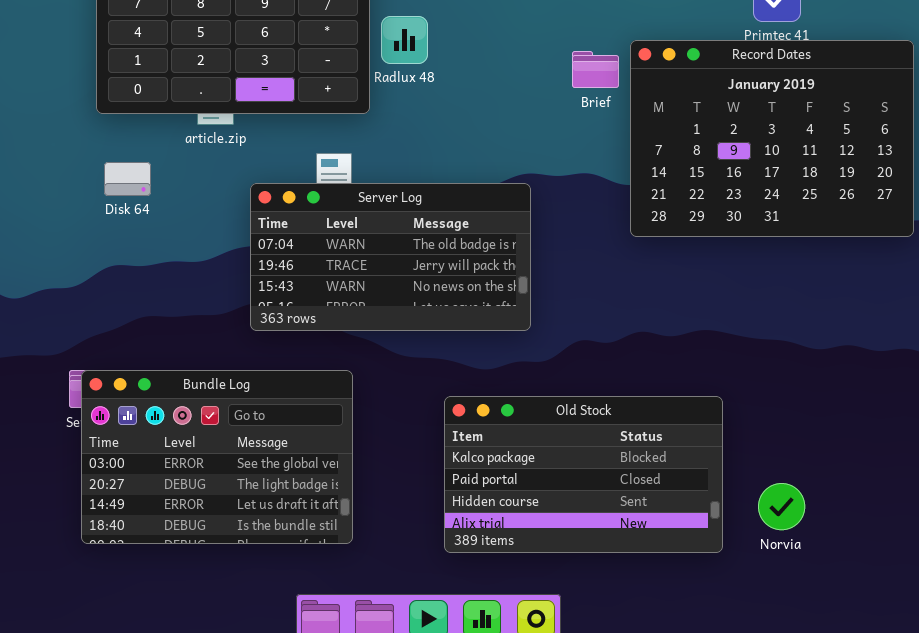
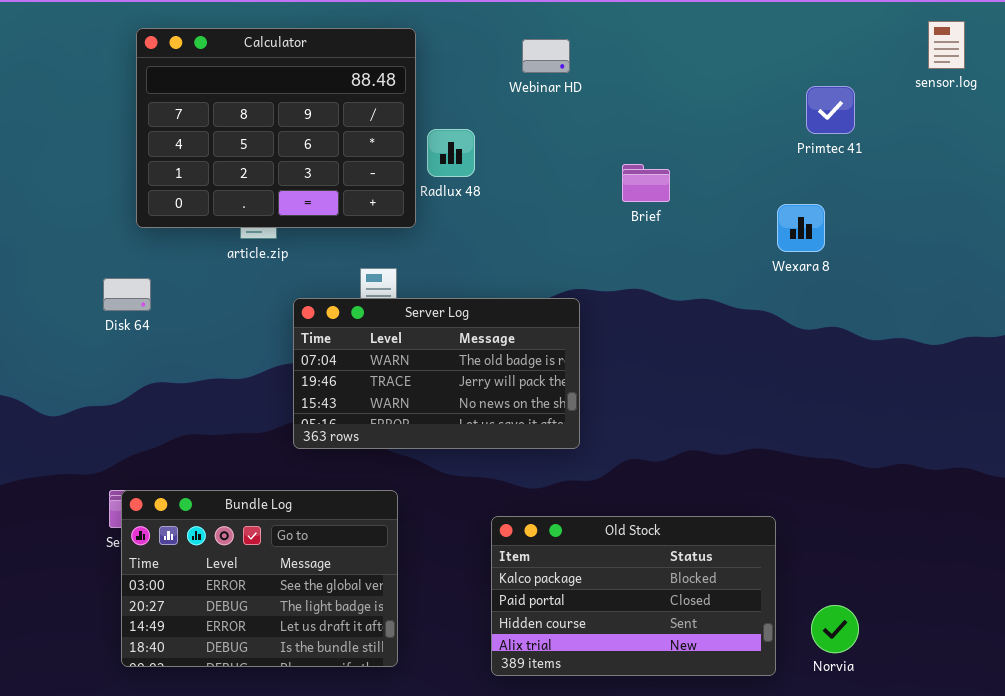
Record Dates: [630,40,914,237] -> none, closed
Disk 64: [104,162,151,196] -> [103,278,151,311], moved

